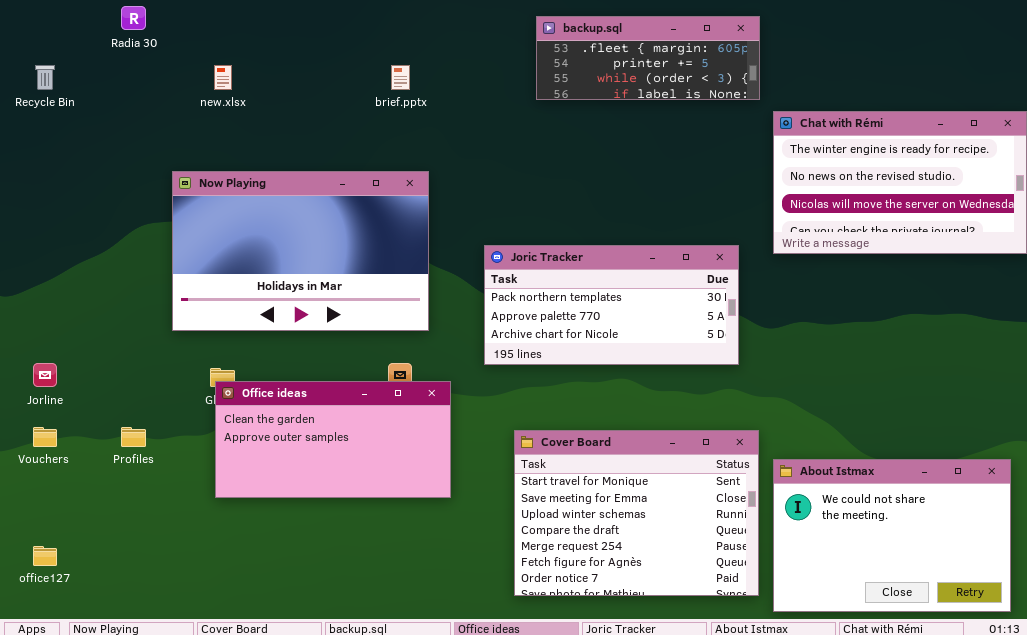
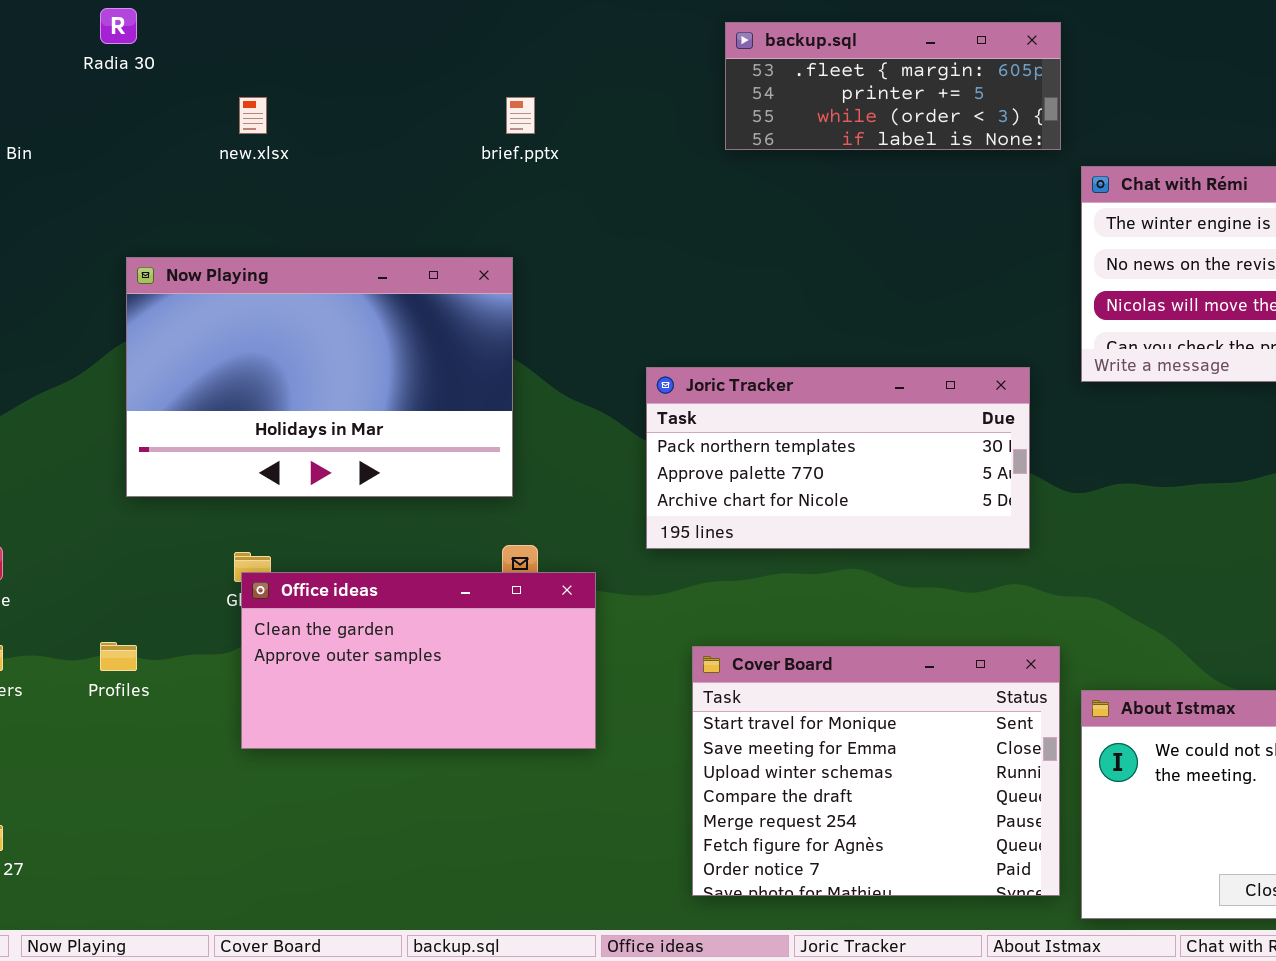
Now Playing: [172,171,429,331] -> [126,257,513,497], moved

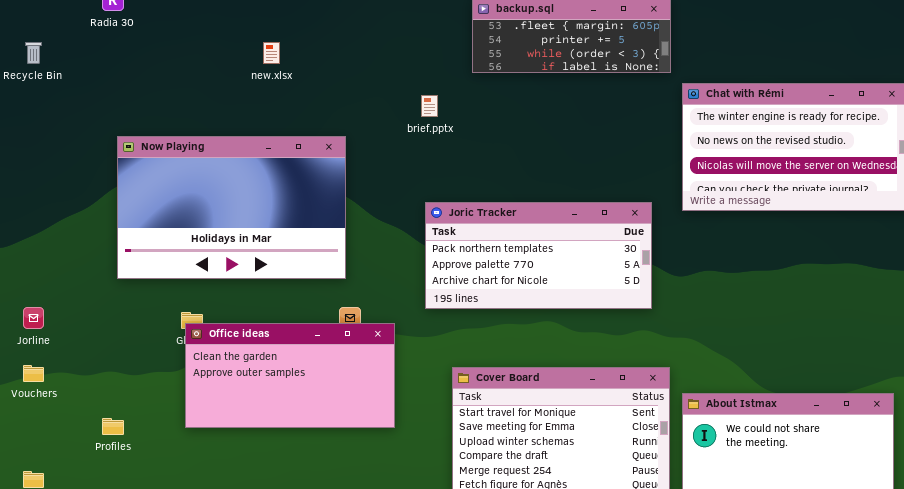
new.xlsx: [239,97,267,134] -> [263,42,280,64], moved
brief.pptx: [506,97,535,134] -> [421,95,438,117], moved
Profiles: [100,642,137,671] -> [102,418,124,435], moved

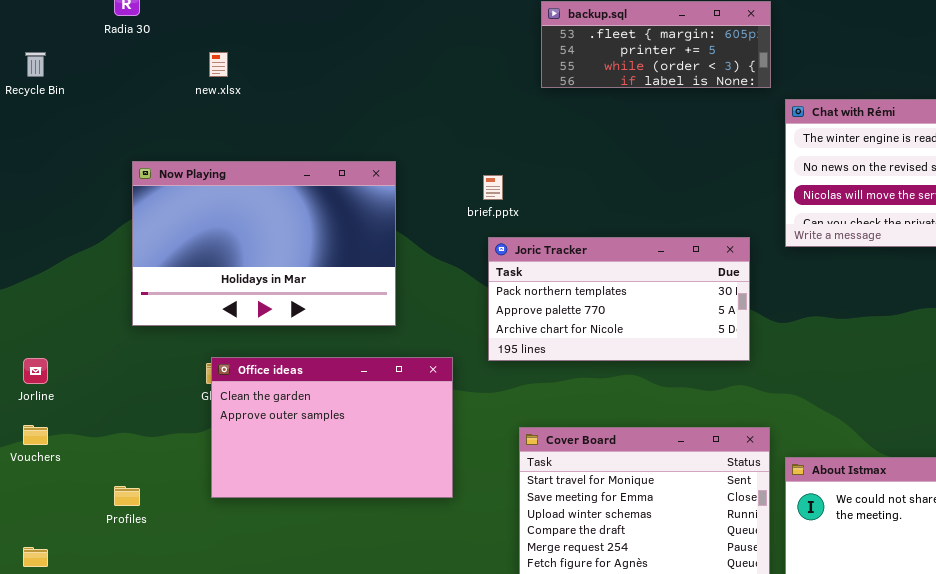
new.xlsx: [263,42,280,64] -> [209,52,228,77], moved
brief.pptx: [421,95,438,117] -> [483,175,503,200], moved
Office ideas: [185,323,395,428] -> [211,357,453,498], resized

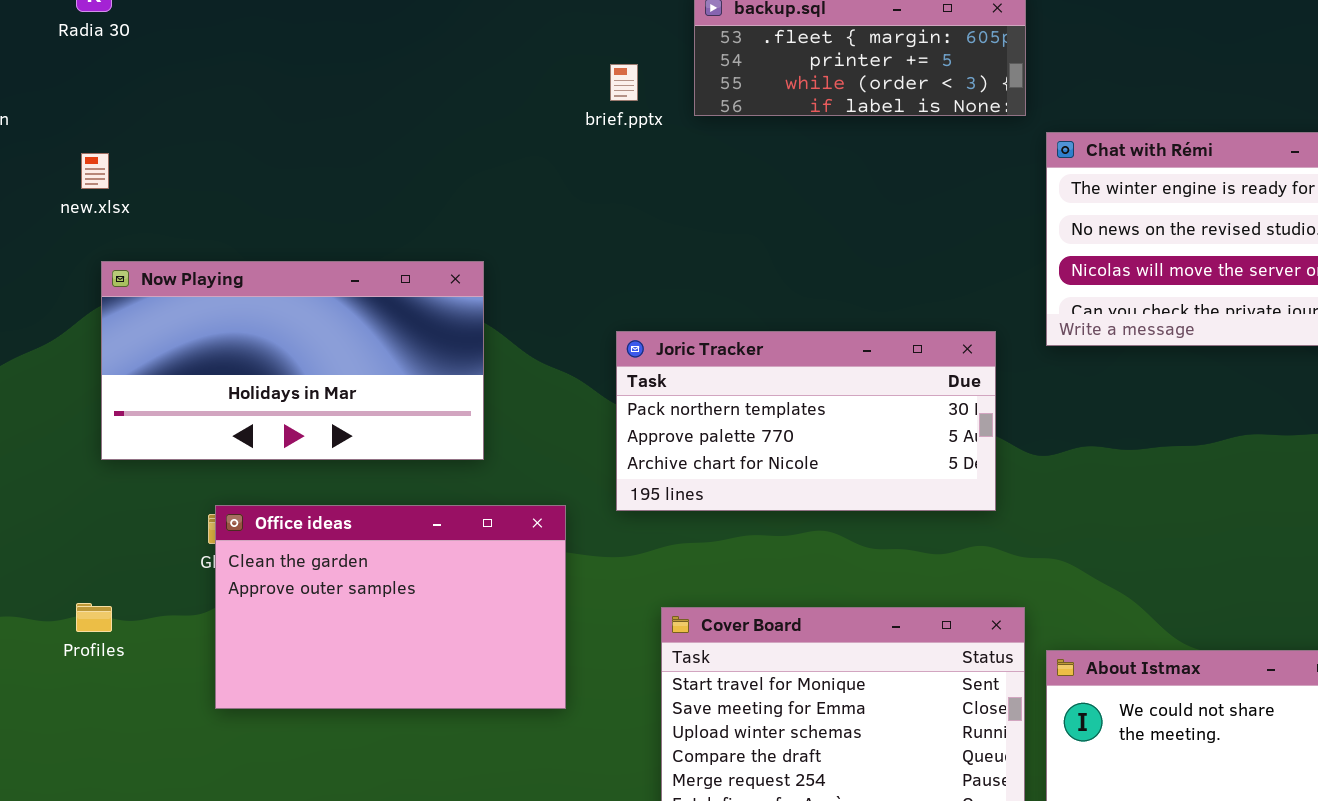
new.xlsx: [209,52,228,77] -> [81,153,109,189], moved
Now Playing: [132,161,396,326] -> [101,261,484,460], resized
brief.pptx: [483,175,503,200] -> [610,64,638,101], moved
Profiles: [114,486,140,506] -> [76,603,112,632], moved

